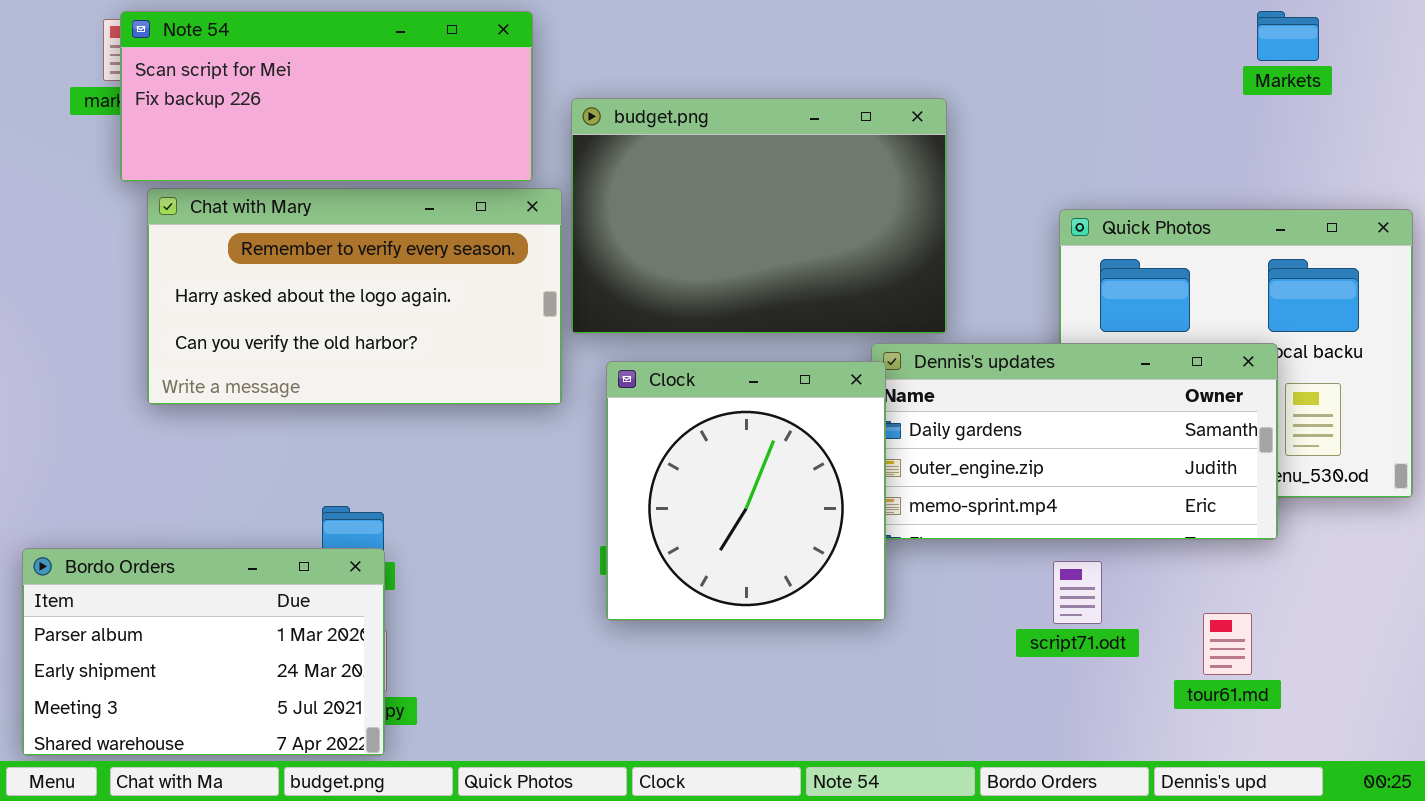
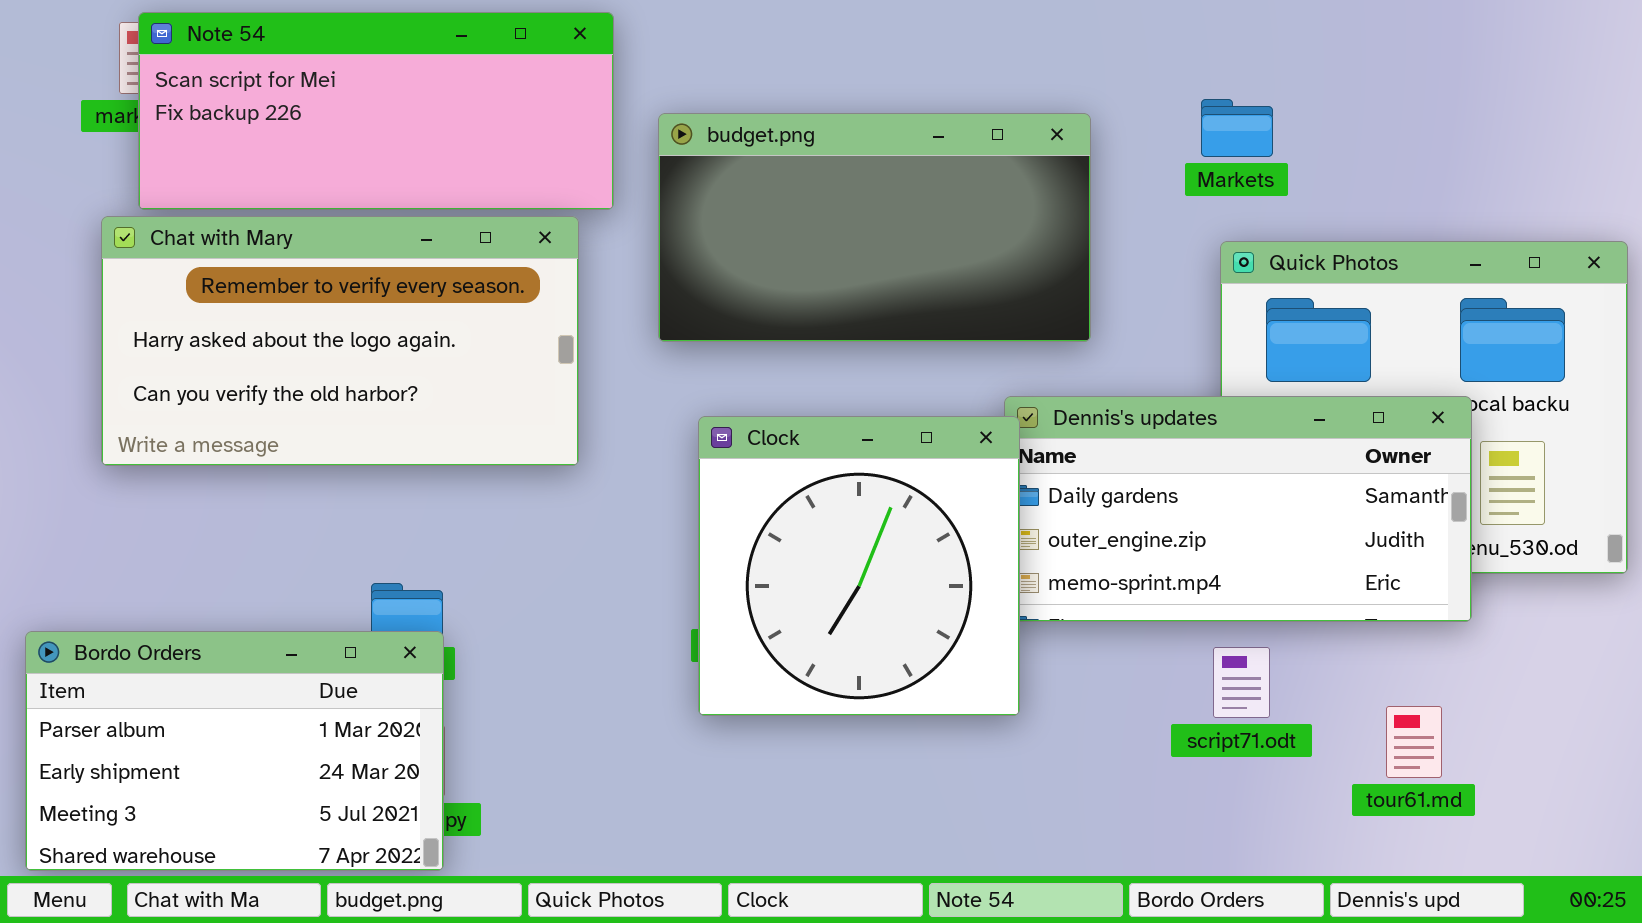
Markets: [1257,11,1319,61] -> [1201,99,1273,157], moved
budget.png: [571,98,947,334] -> [658,113,1091,342], resized
Chat with Mary: [147,188,562,405] -> [101,216,579,466], moved

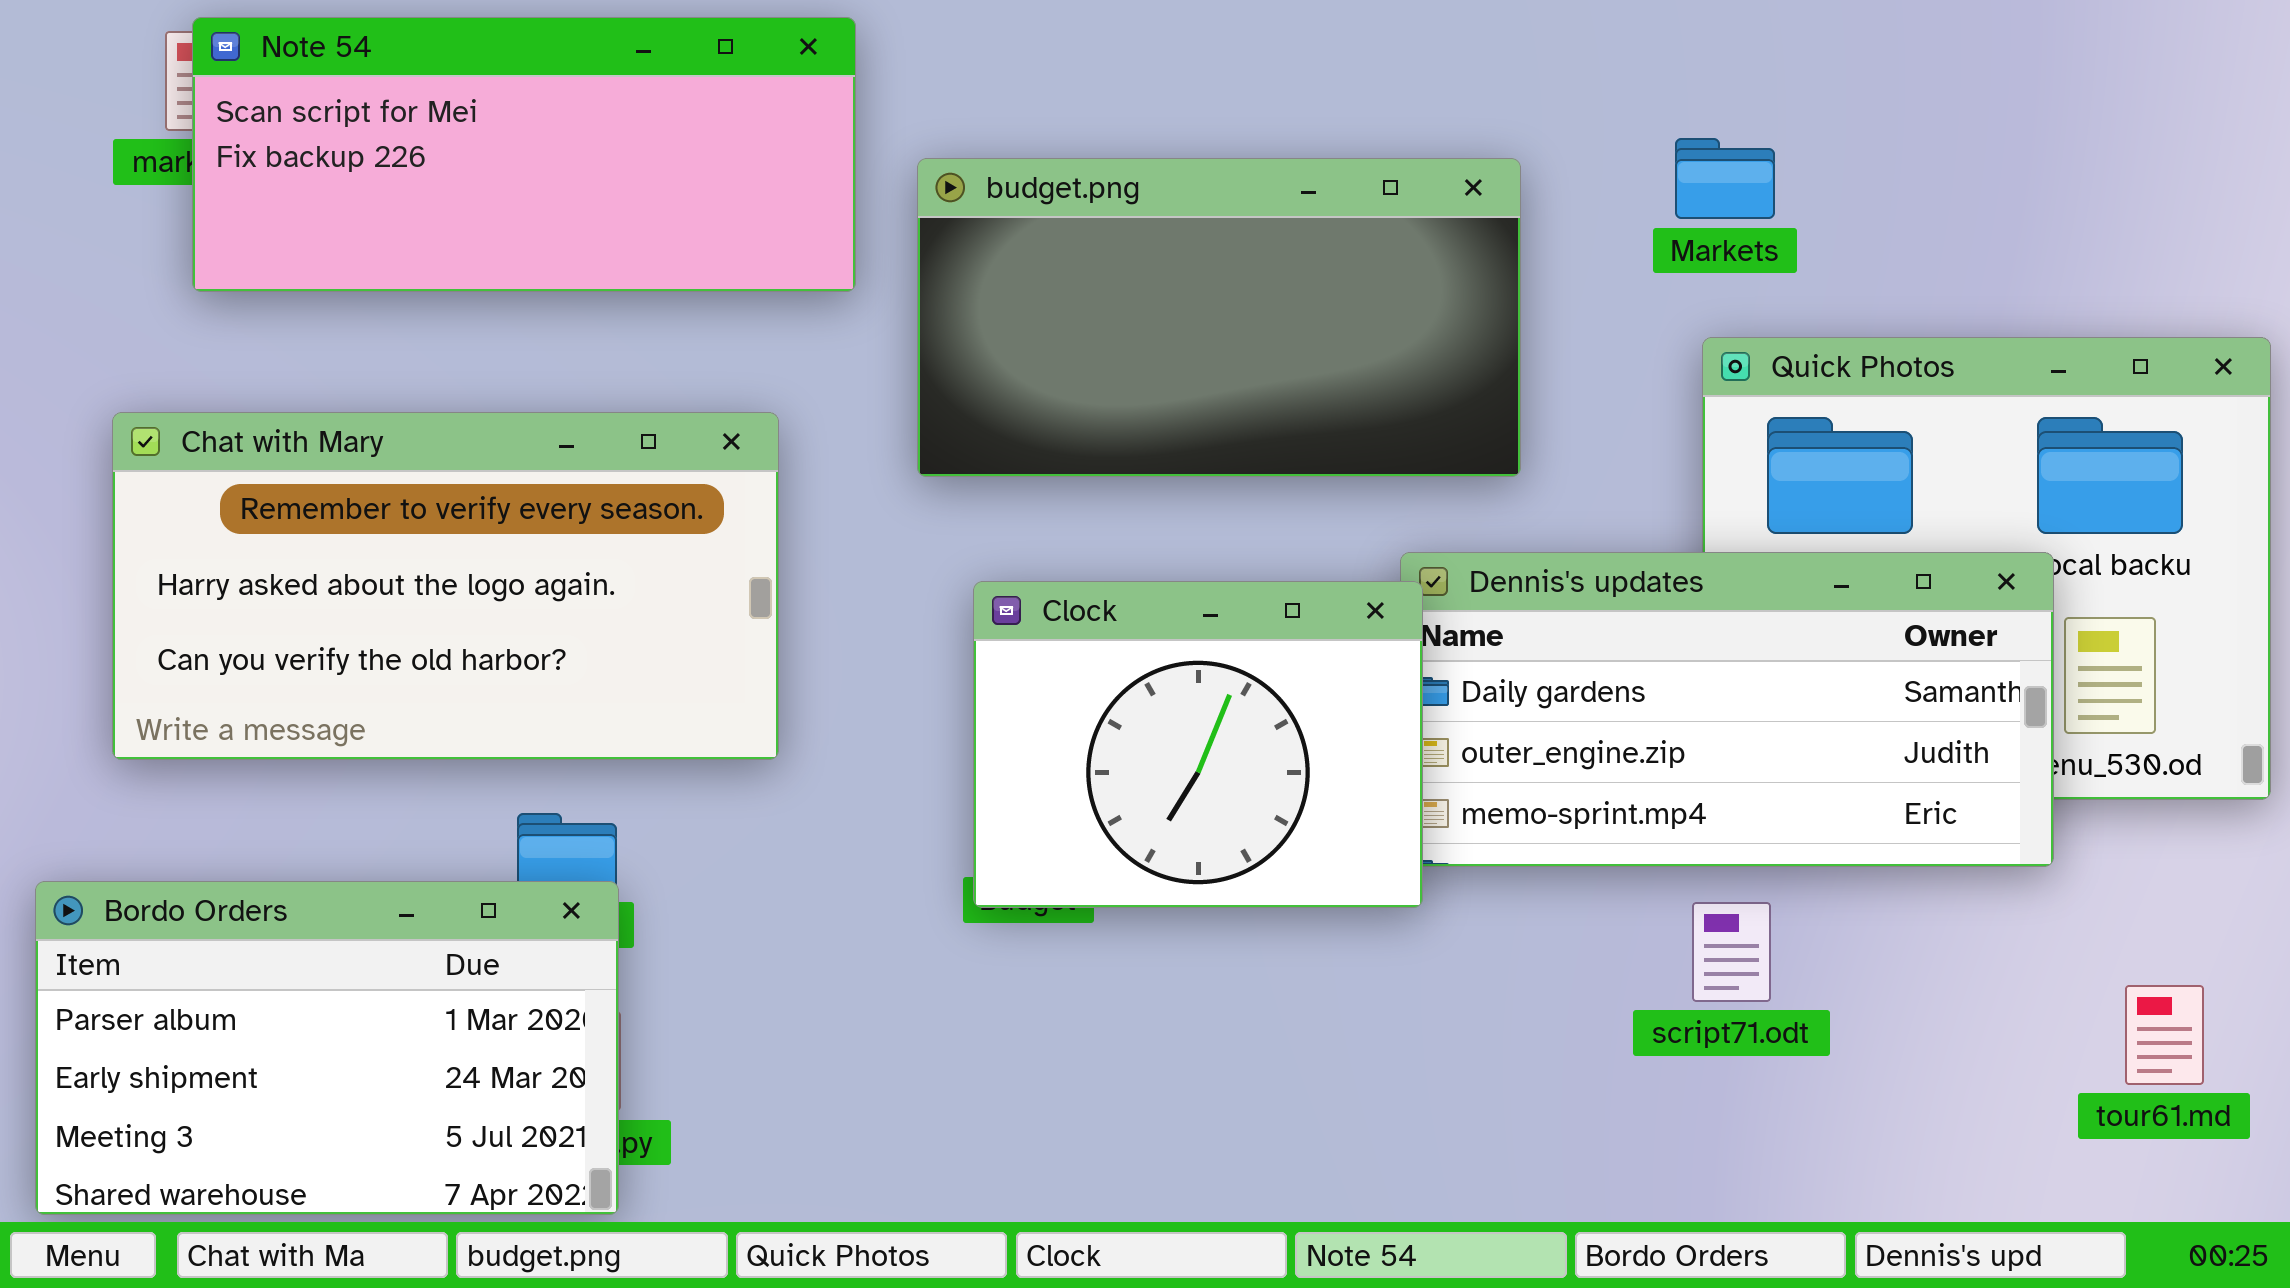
Chat with Mary: [101,216,579,466] -> [112,412,779,760], moved
Clock: [698,416,1020,716] -> [973,581,1423,908], resized
tour61.md: [1386,706,1442,778] -> [2125,985,2204,1085], moved

